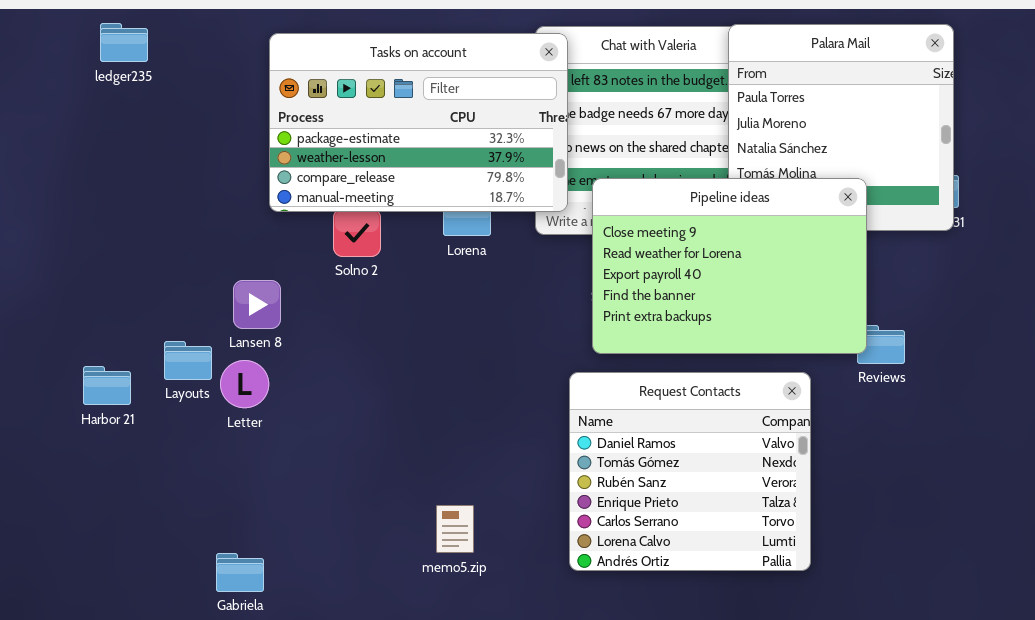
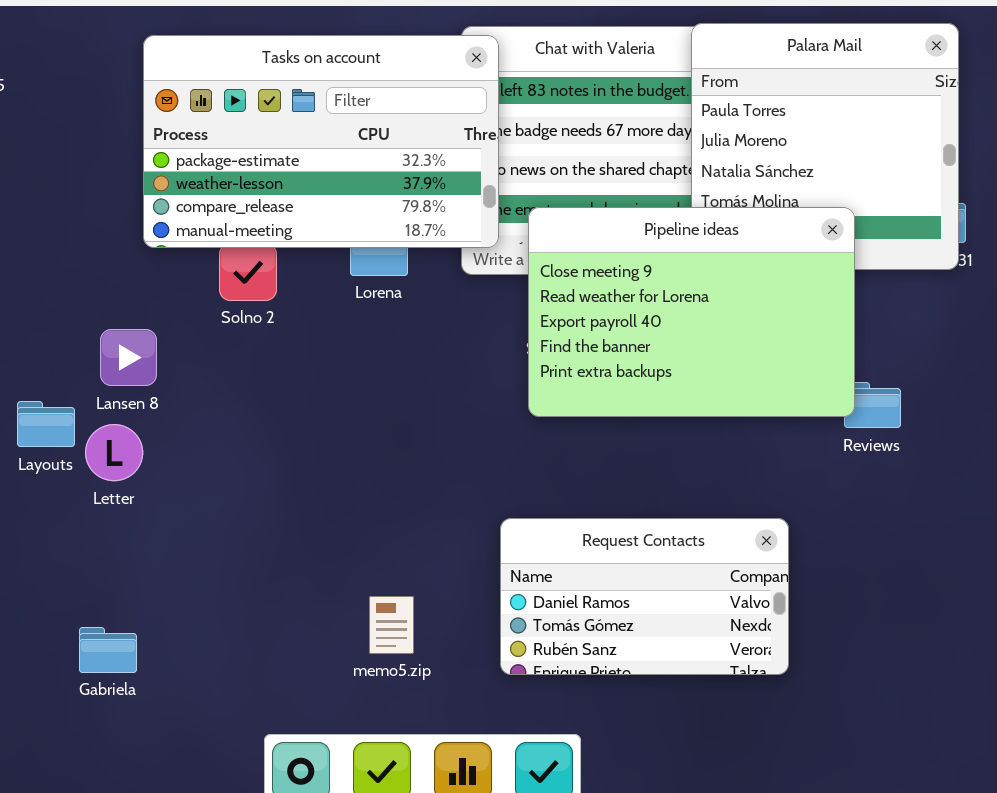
Request Contacts: [569,372,811,571] -> [500,518,789,675], resized
memo5.zip: [436,505,474,553] -> [369,596,414,654], moved
Gabriela: [216,553,264,592] -> [79,627,137,673], moved

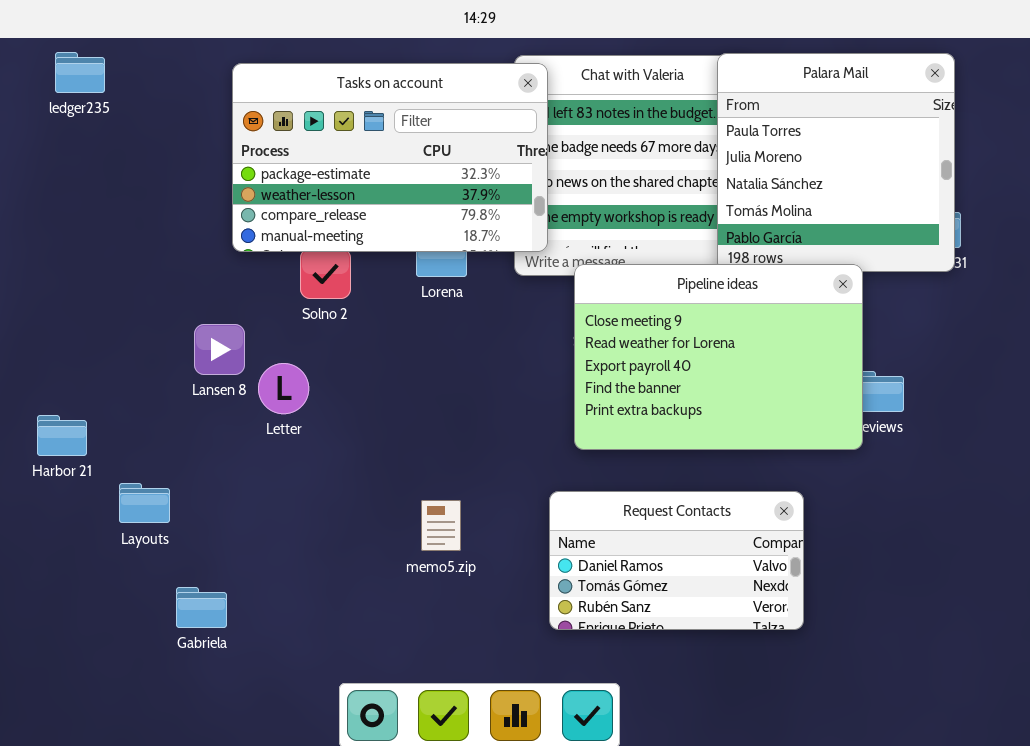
Pipeline ideas: [528,207,855,417] -> [574,264,863,450], moved
Layouts: [17,401,75,447] -> [119,483,170,523], moved
Letter: [85,424,143,481] -> [258,363,309,414], moved
memo5.zip: [369,596,414,654] -> [421,500,461,551], moved

